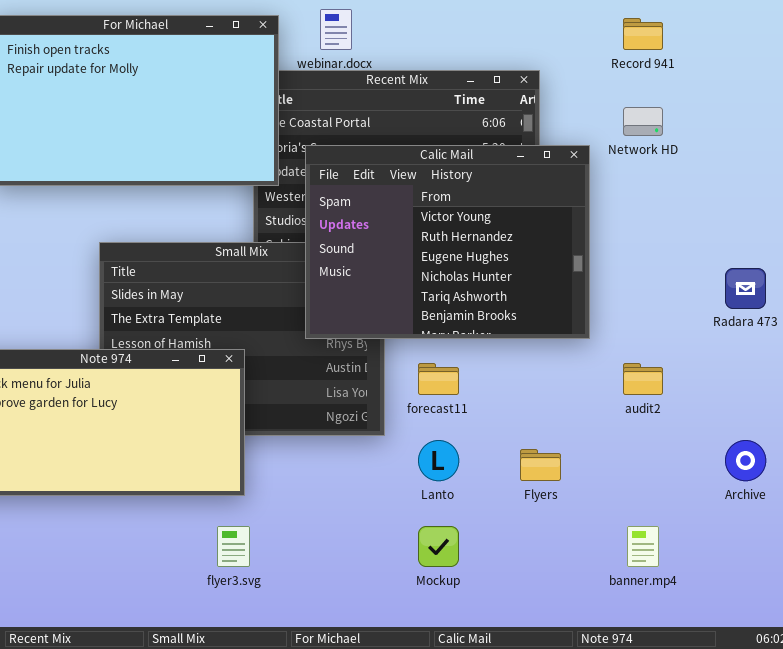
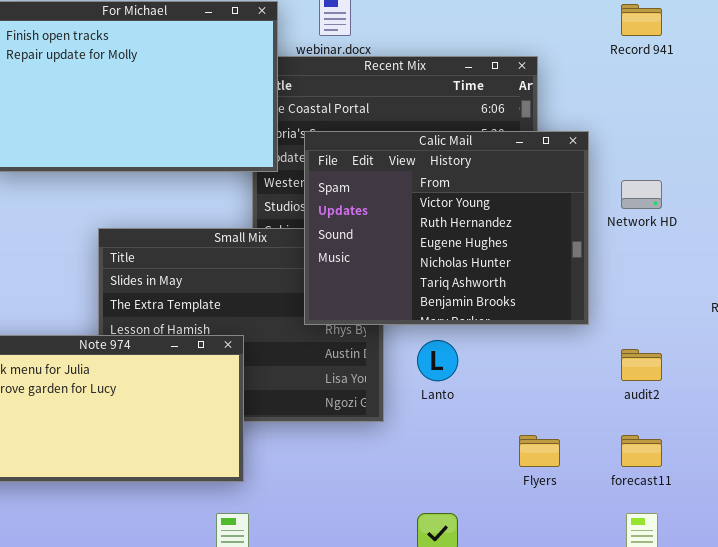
Network HD: [623,107,663,136] -> [621,180,662,209], moved
forecast11: [418,363,459,395] -> [621,435,662,467], moved
Lanto: [418,440,459,481] -> [417,340,458,381], moved

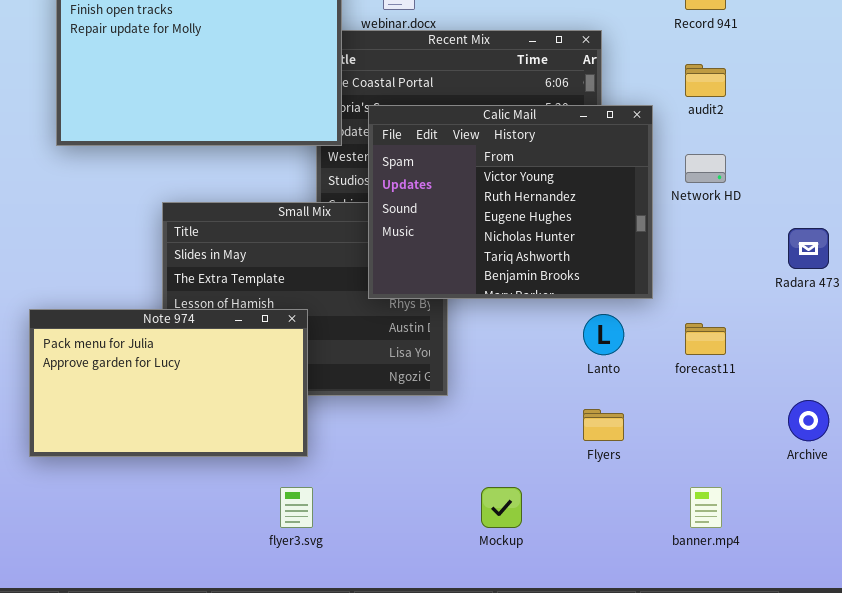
Lanto: [417,340,458,381] -> [583,314,624,355], moved
audit2: [621,349,662,381] -> [685,64,726,97], moved
forecast11: [621,435,662,467] -> [685,323,726,355], moved

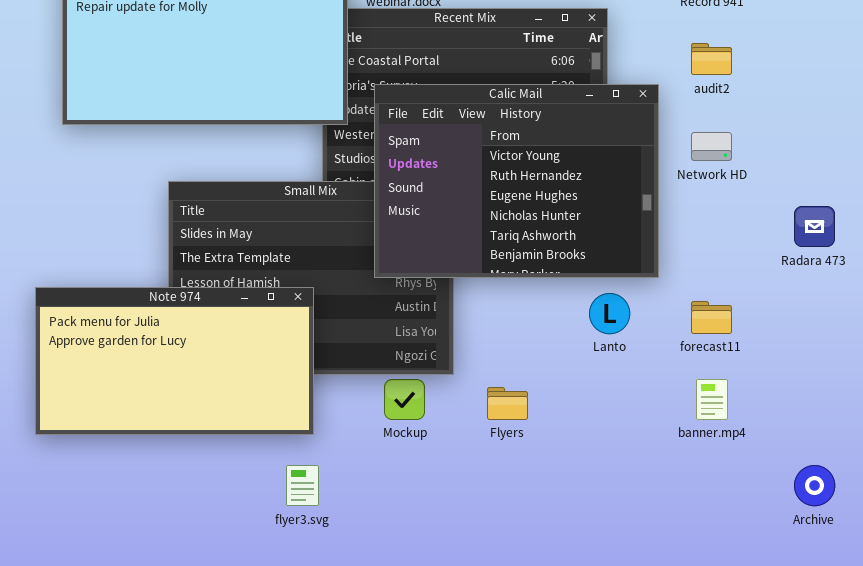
Archive: [788,400,829,441] -> [794,465,835,506], moved
Flyers: [583,409,624,441] -> [487,387,528,420], moved
Mockup: [481,487,522,528] -> [384,379,425,420], moved
banner.mp4: [690,487,722,528] -> [696,379,728,420], moved

